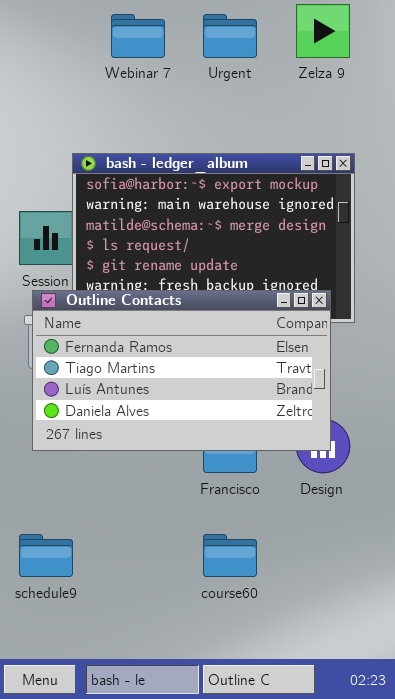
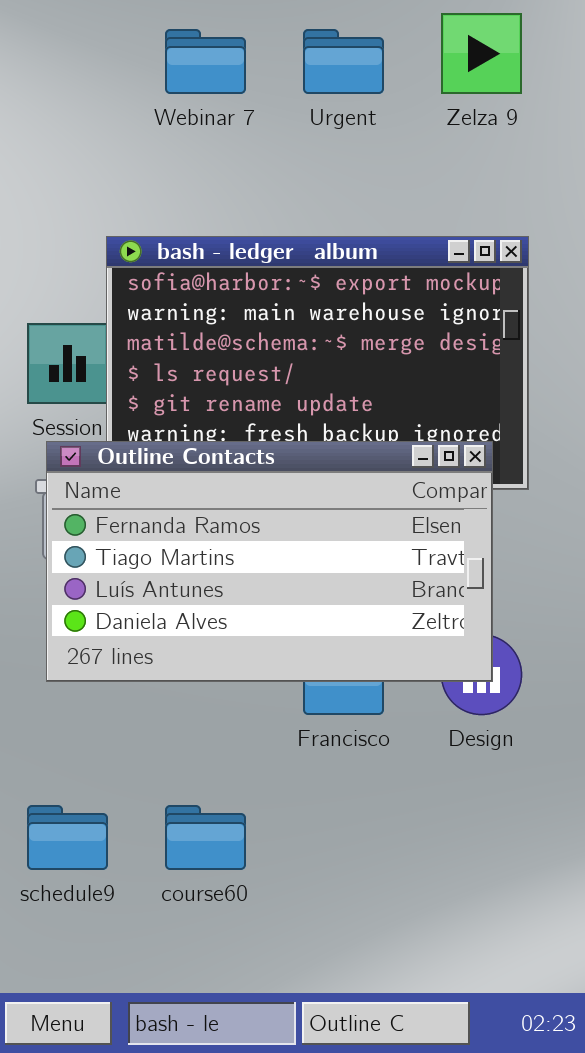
course60: [203,534,257,577] -> [165,805,246,870], moved

